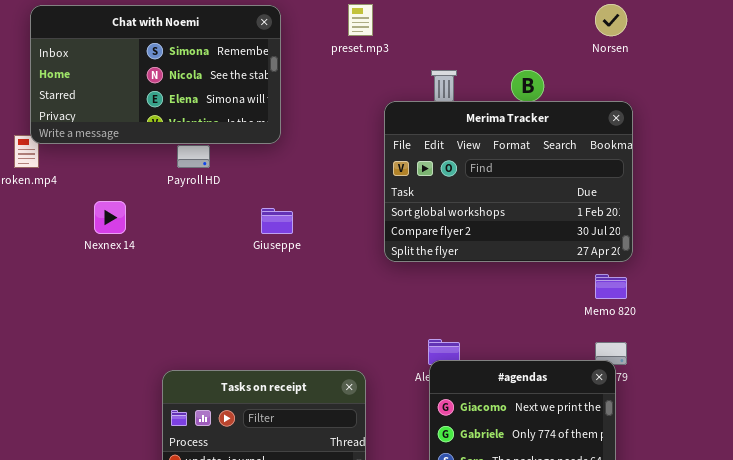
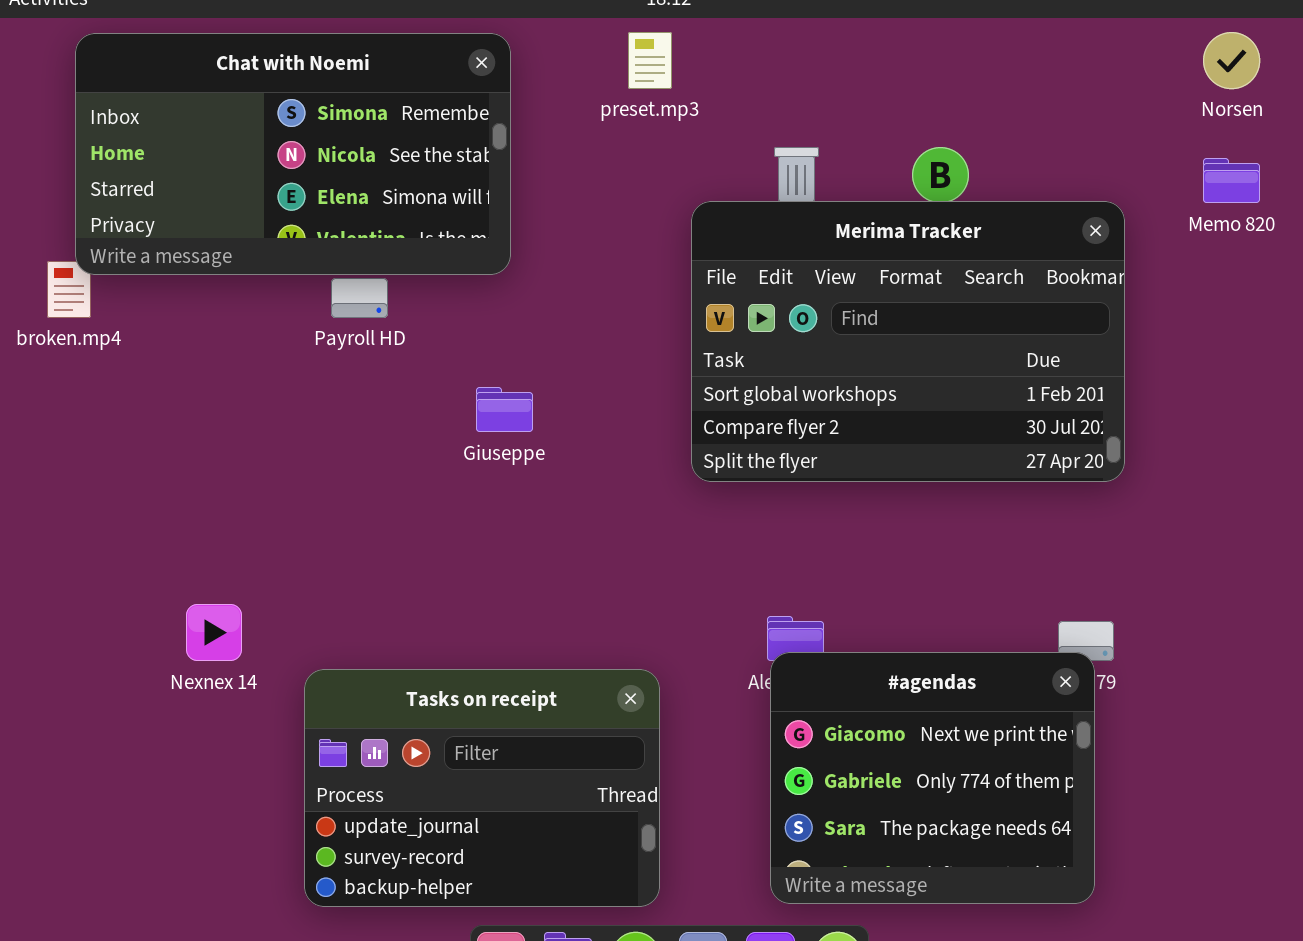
Norsen: [595,4,627,36] -> [1203,32,1260,89], moved
Nexnex 14: [94,201,126,234] -> [186,604,242,661], moved
Memo 820: [595,274,627,299] -> [1203,158,1260,203], moved

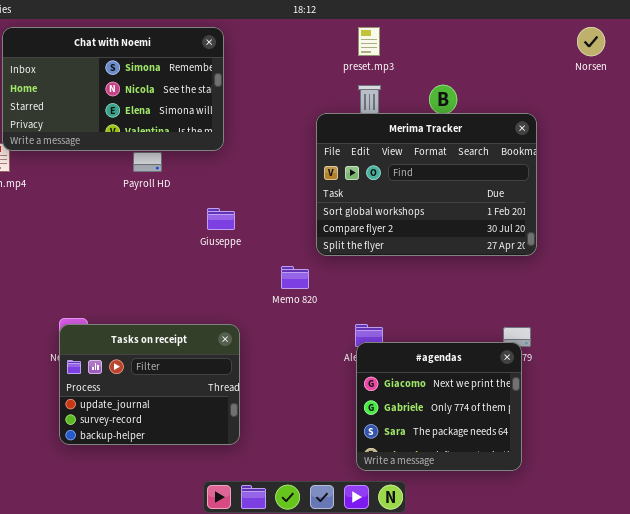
preset.mp3: [628,32,672,89] -> [358,27,380,56], moved
Memo 820: [1203,158,1260,203] -> [281,266,309,289], moved
Tasks on receipt: [304,669,660,907] -> [59,324,240,445], moved

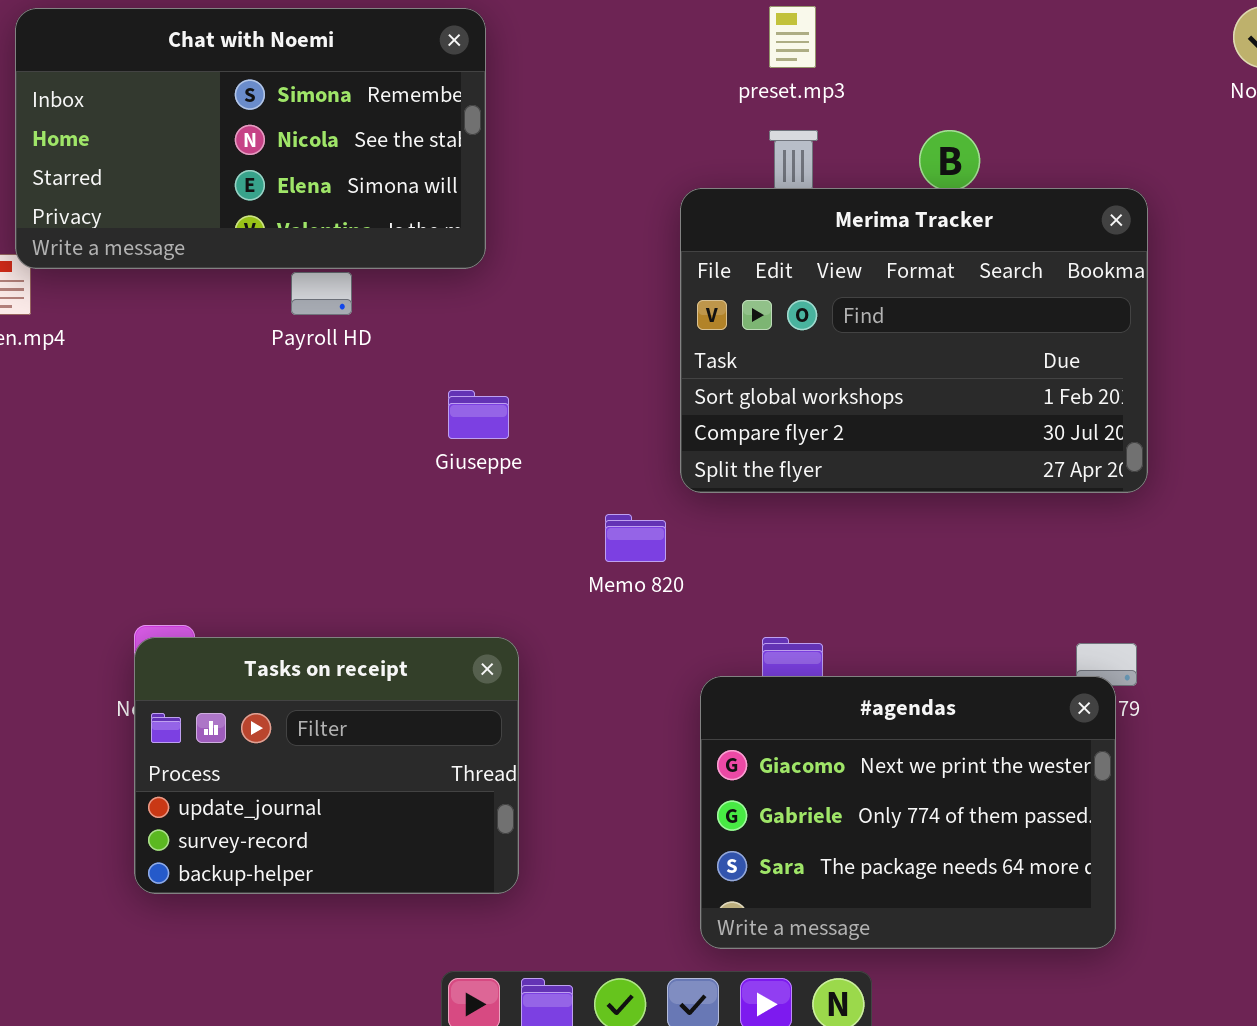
#agendas: [356,342,522,471] -> [700,676,1116,949], resized

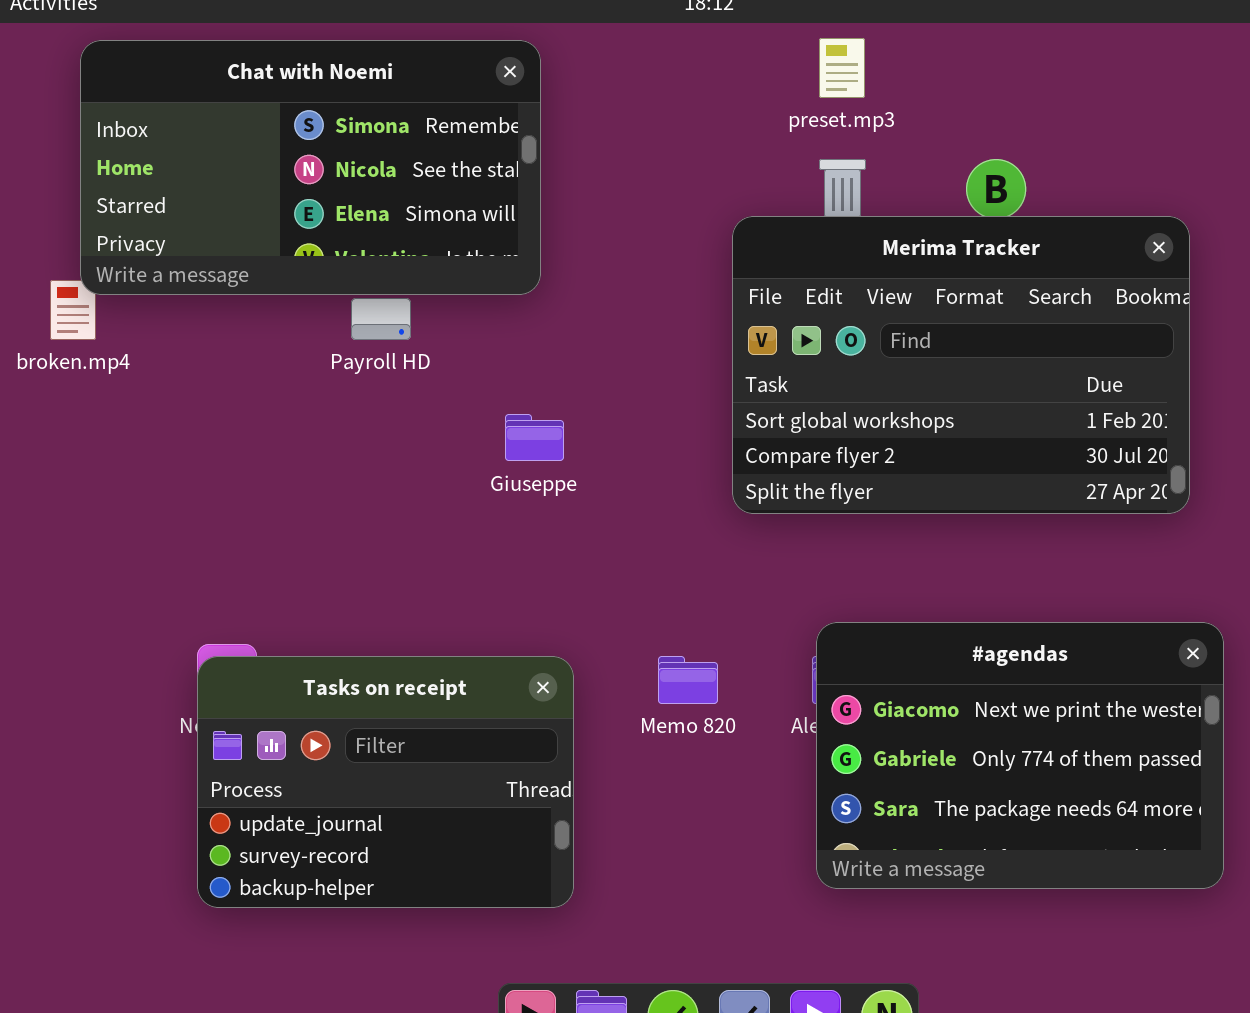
Memo 820: [605,514,666,562] -> [658,656,718,704], moved
#agendas: [700,676,1116,949] -> [816,622,1224,889], moved

